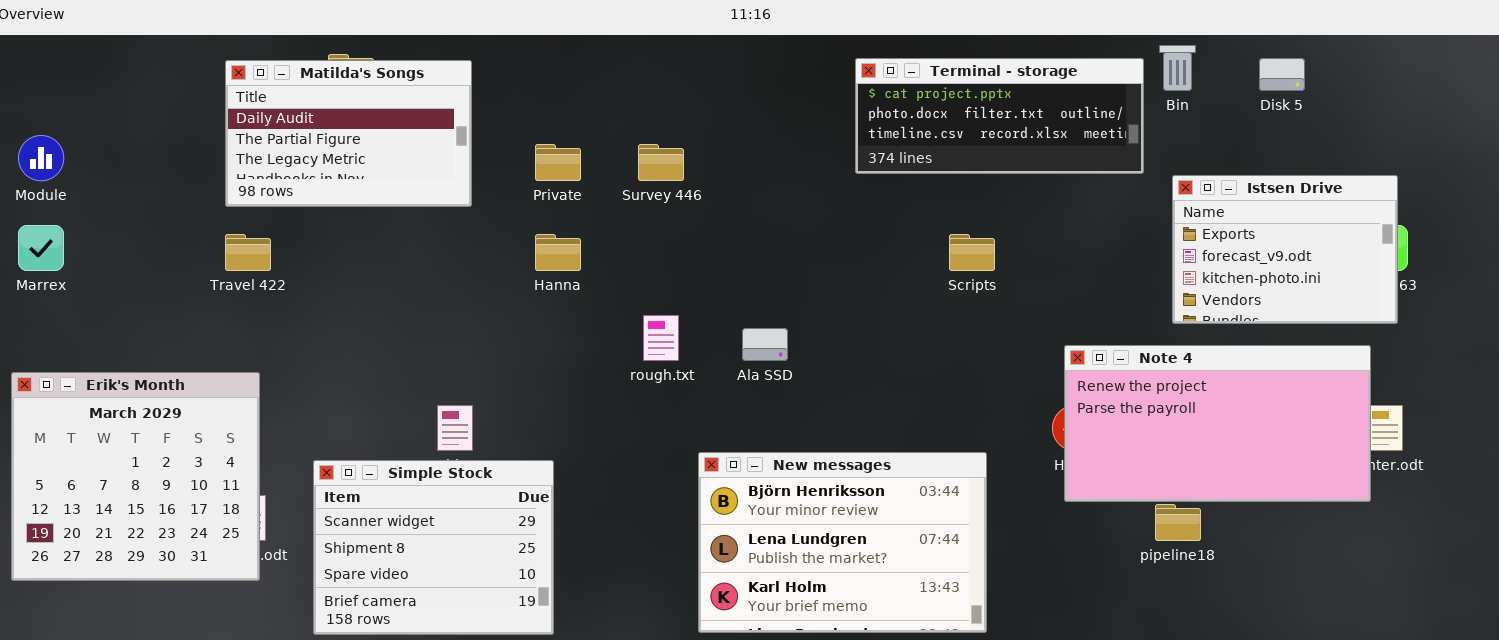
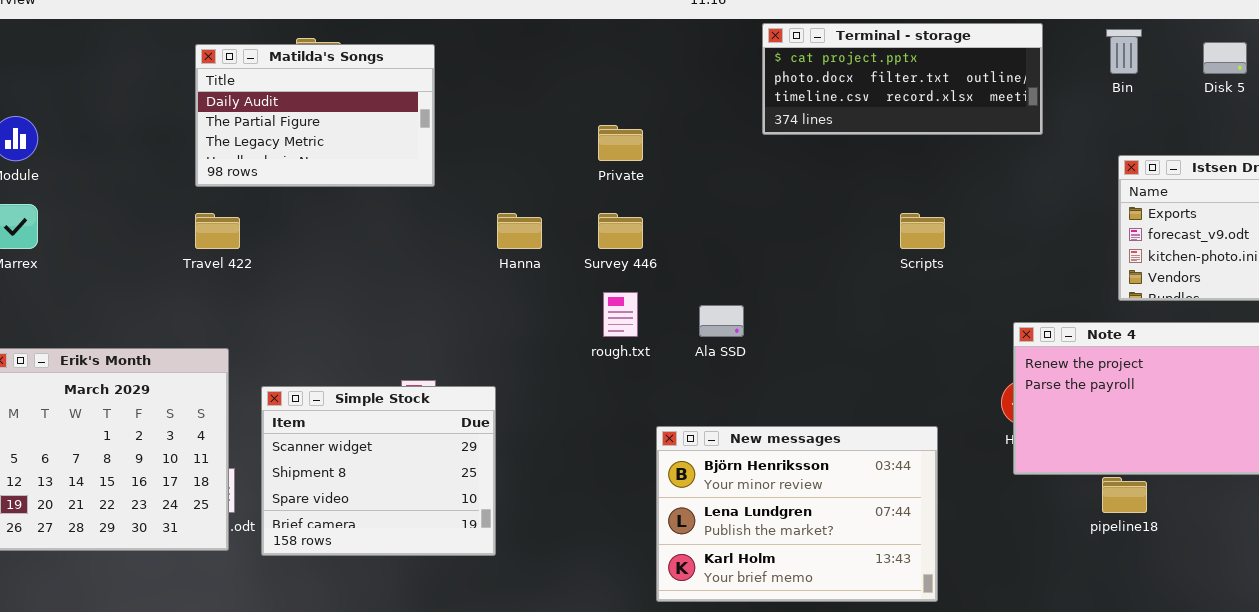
Terminal - storage: [855,58,1144,174] -> [762,23,1043,135], moved
Private: [535,144,581,181] -> [598,125,643,161], moved
Survey 446: [638,144,684,181] -> [598,213,643,249], moved
Simple Stock: [313,460,554,635] -> [261,386,496,556], moved

